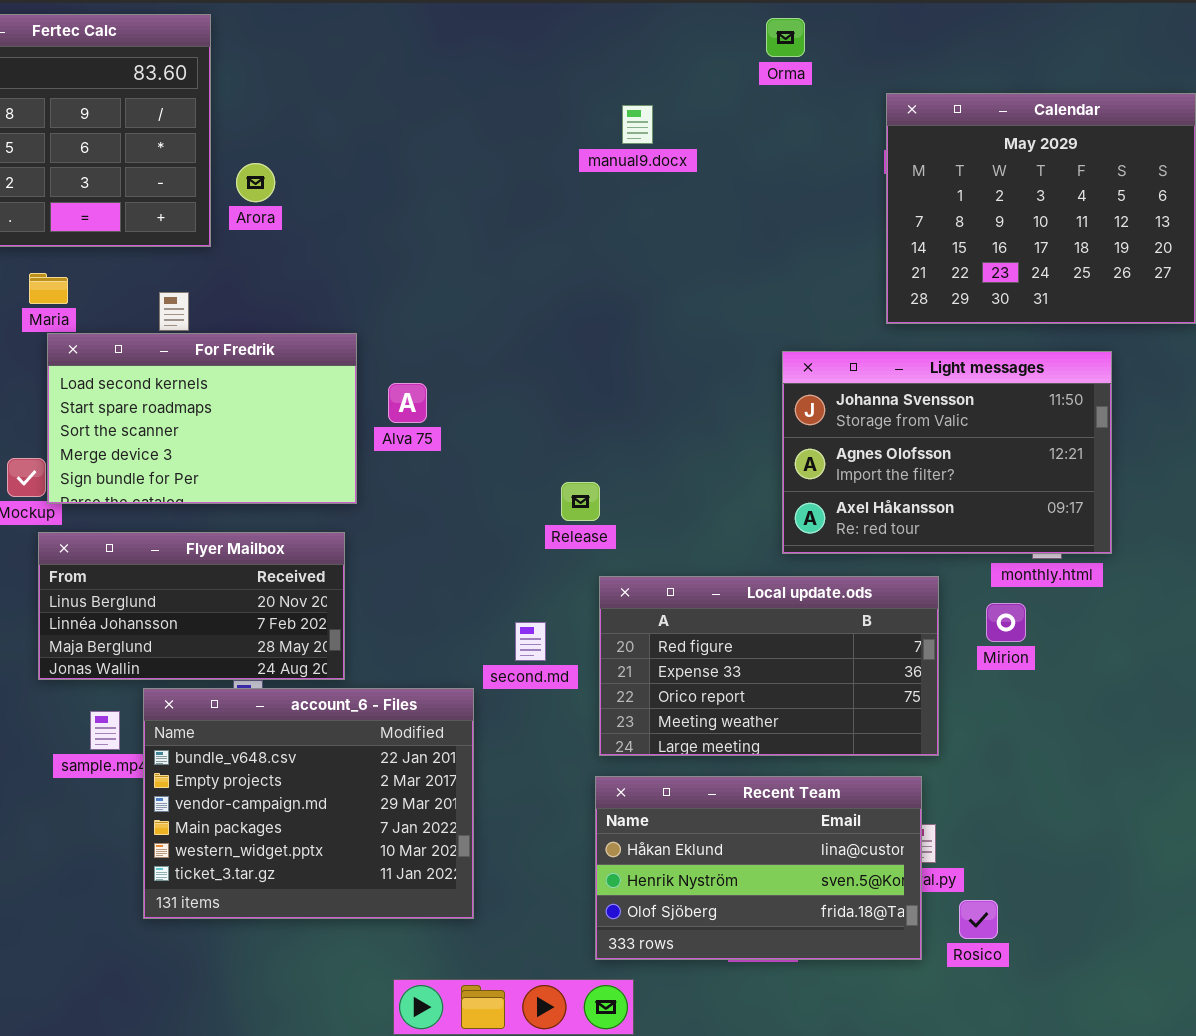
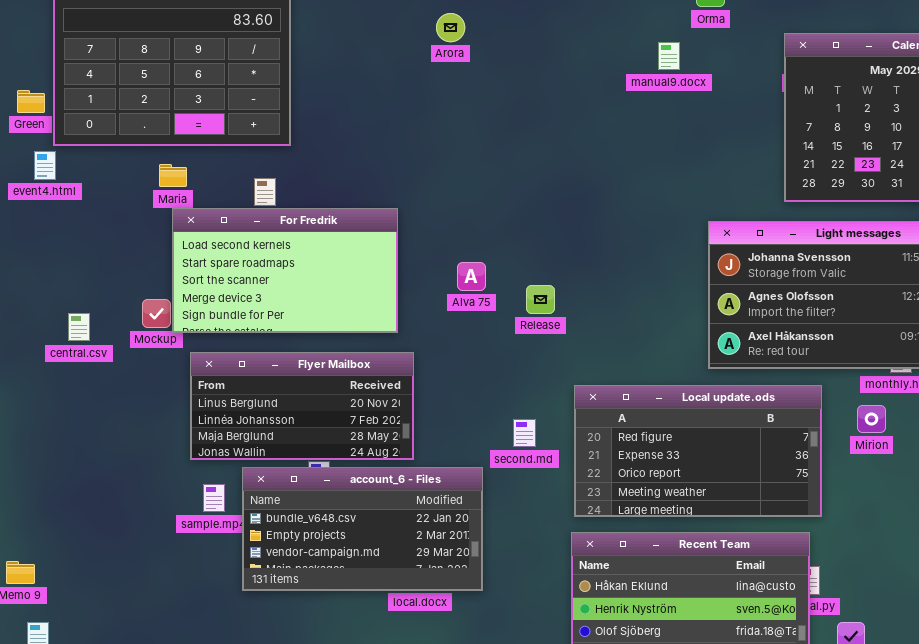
manual9.docx: [622,105,653,144] -> [658,42,680,70], moved
Arora: [236,163,275,202] -> [436,13,465,42], moved
Alva 75: [388,383,427,423] -> [457,262,486,291], moved
Release: [561,482,600,521] -> [526,285,555,314], moved
Flyer Mailbox: [38,532,345,680] -> [190,352,414,460], moved
account_6 - Files: [143,688,474,919] -> [242,467,483,591], resized

